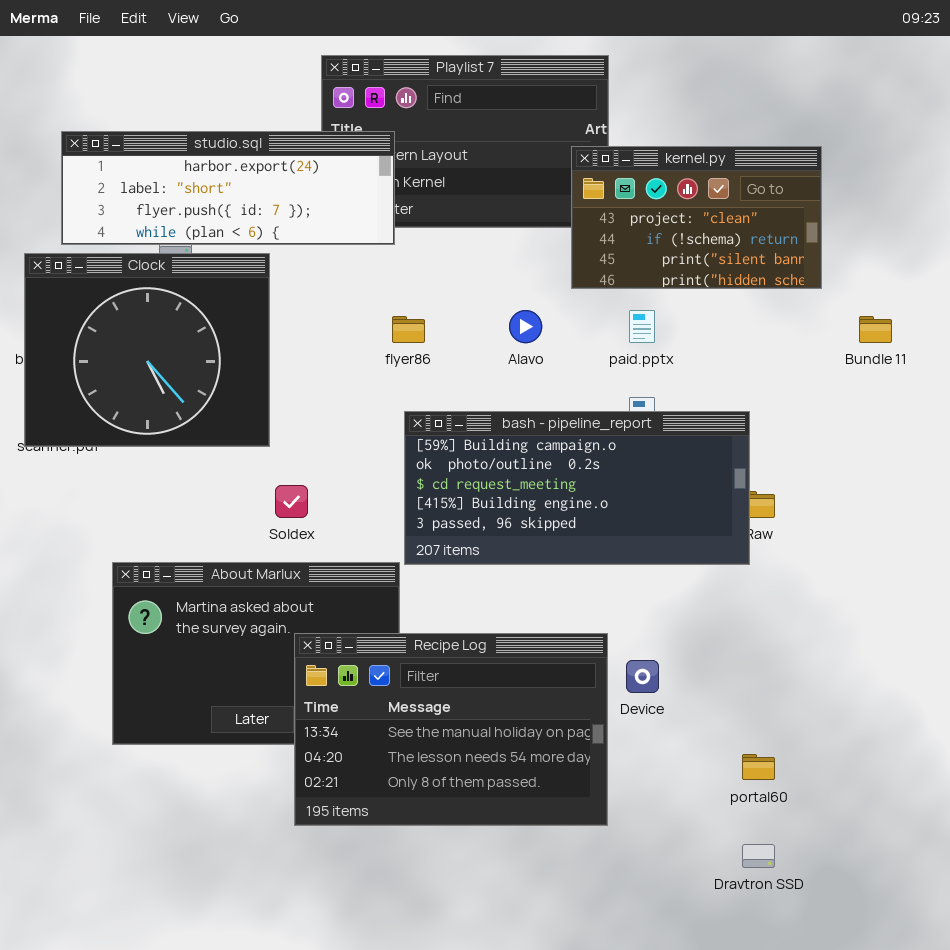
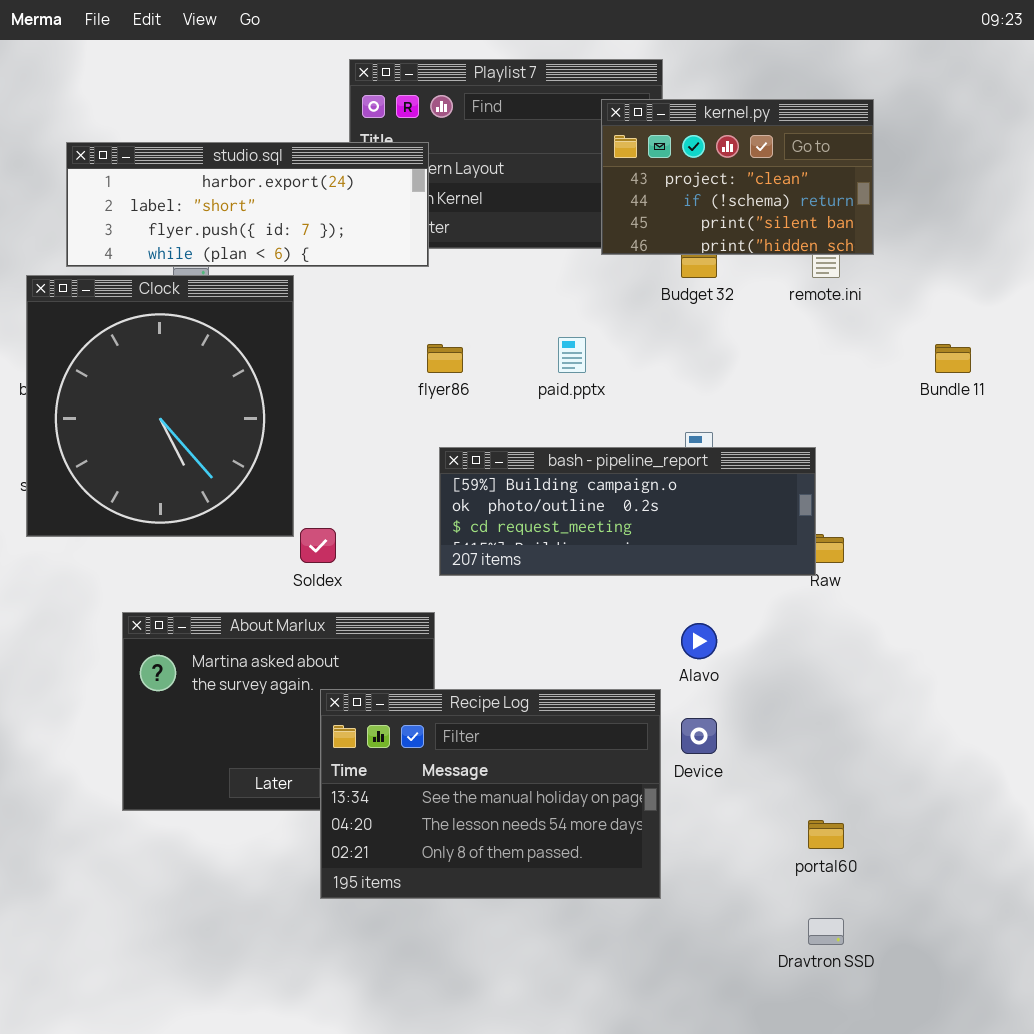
kernel.py: [571,146,822,289] -> [601,99,874,255], moved
Clock: [24,253,270,447] -> [26,275,294,537], resized
Alavo: [509,310,542,343] -> [681,623,717,659], moved
paid.pptx: [629,310,655,343] -> [558,337,586,373], moved
bash - pipeline_report: [404,411,750,565] -> [439,447,816,576], resized

